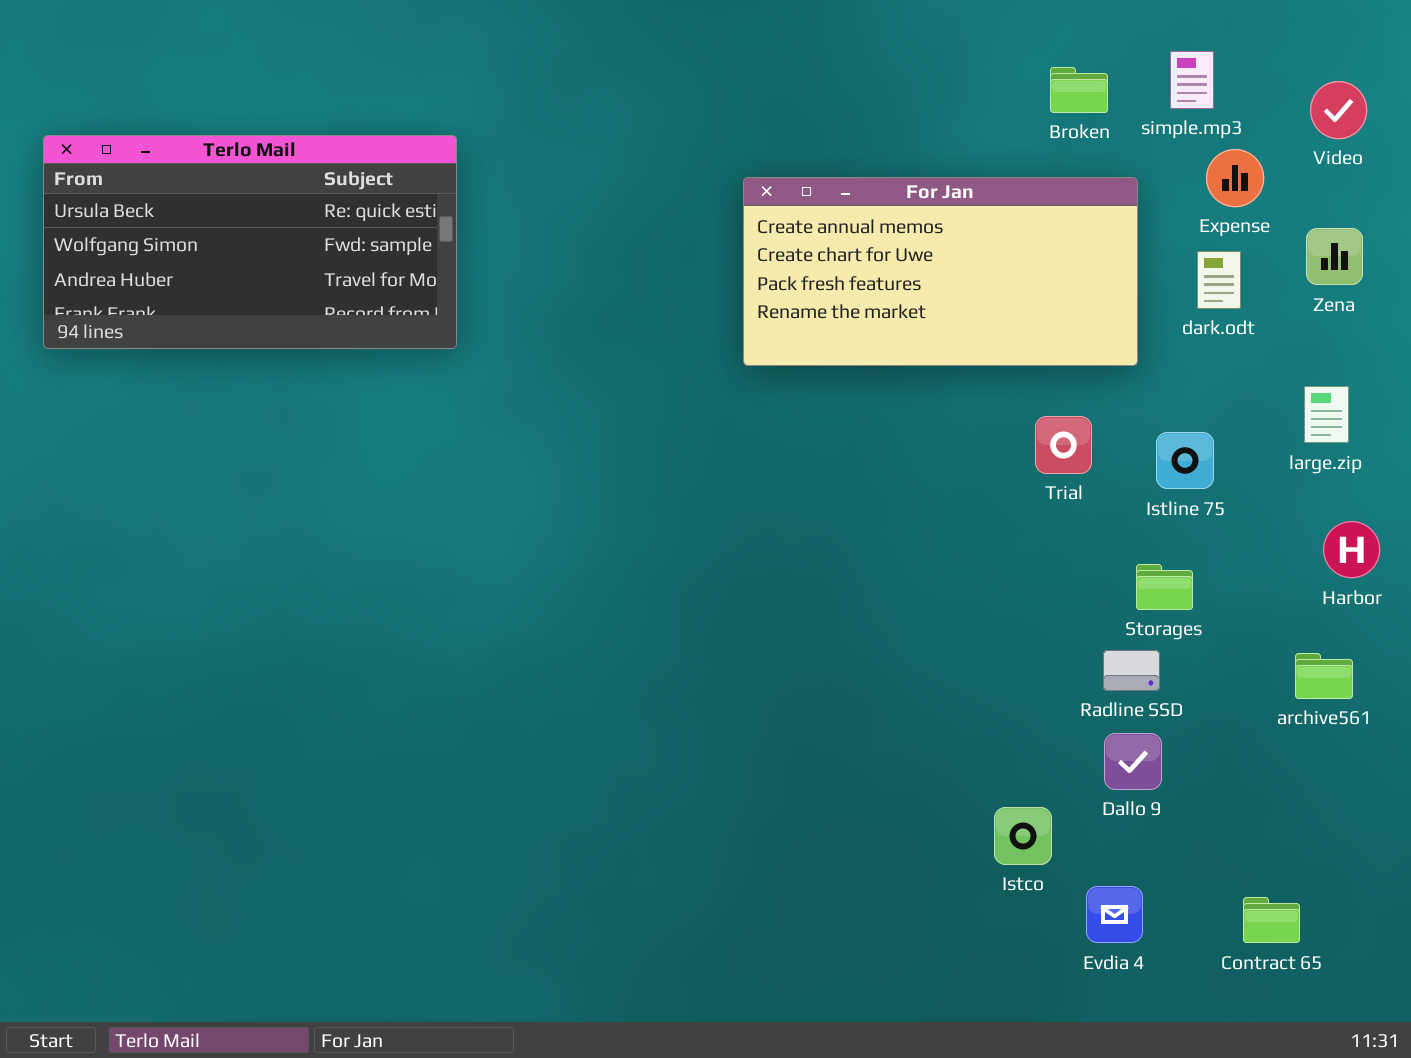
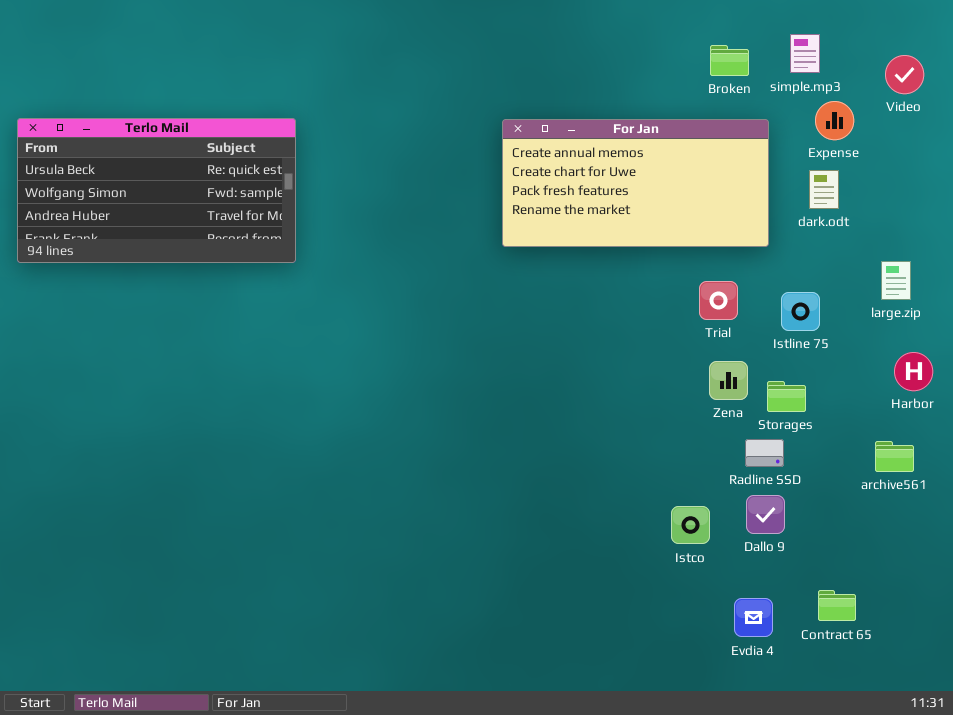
Terlo Mail: [43,135,457,349] -> [17,118,296,263], moved
Zena: [1306,228,1363,285] -> [709,361,748,400], moved
Istco: [994,807,1052,865] -> [671,506,710,544], moved
Contract 65: [1243,897,1300,943] -> [818,590,856,621], moved

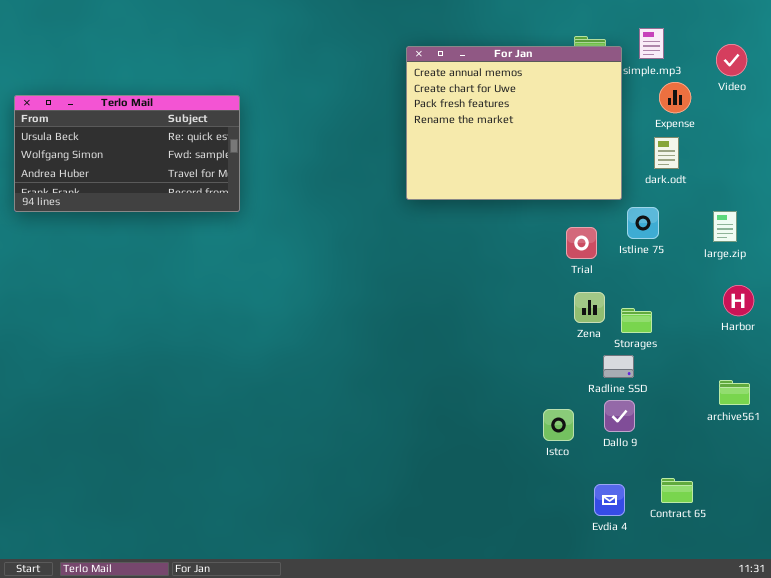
For Jan: [502,119,769,247] -> [406,46,622,200], resized
Istline 75: [781,292,820,331] -> [627,207,659,239], moved
archive561: [875,441,914,472] -> [719,380,750,405], moved

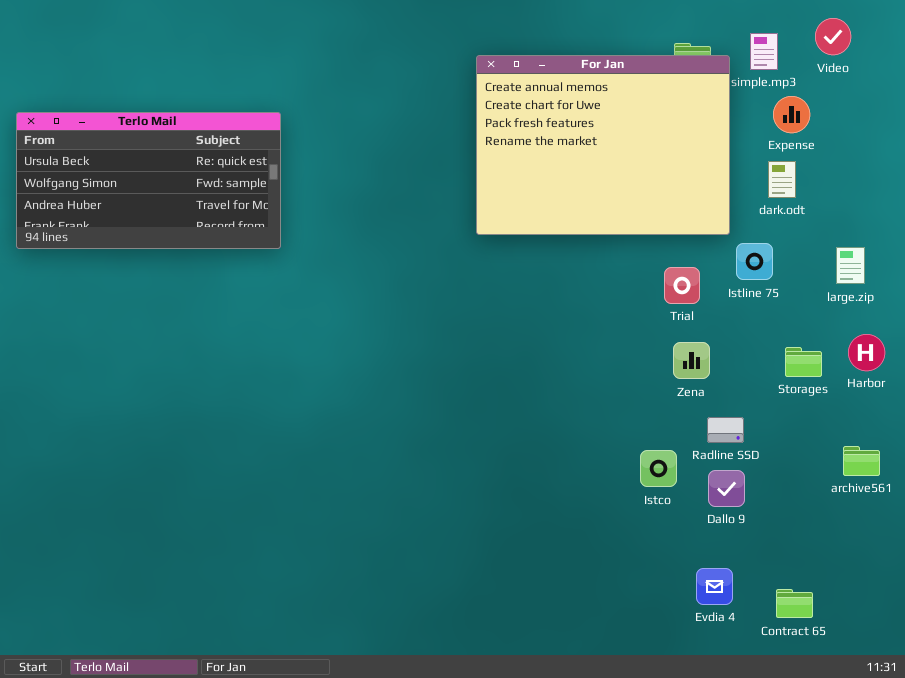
Video: [716,44,747,76] -> [815,18,851,55], moved
Storages: [621,308,652,333] -> [785,347,822,377], moved
Istco: [543,409,574,441] -> [640,450,677,487], moved
Contract 65: [661,478,693,503] -> [776,589,813,618], moved

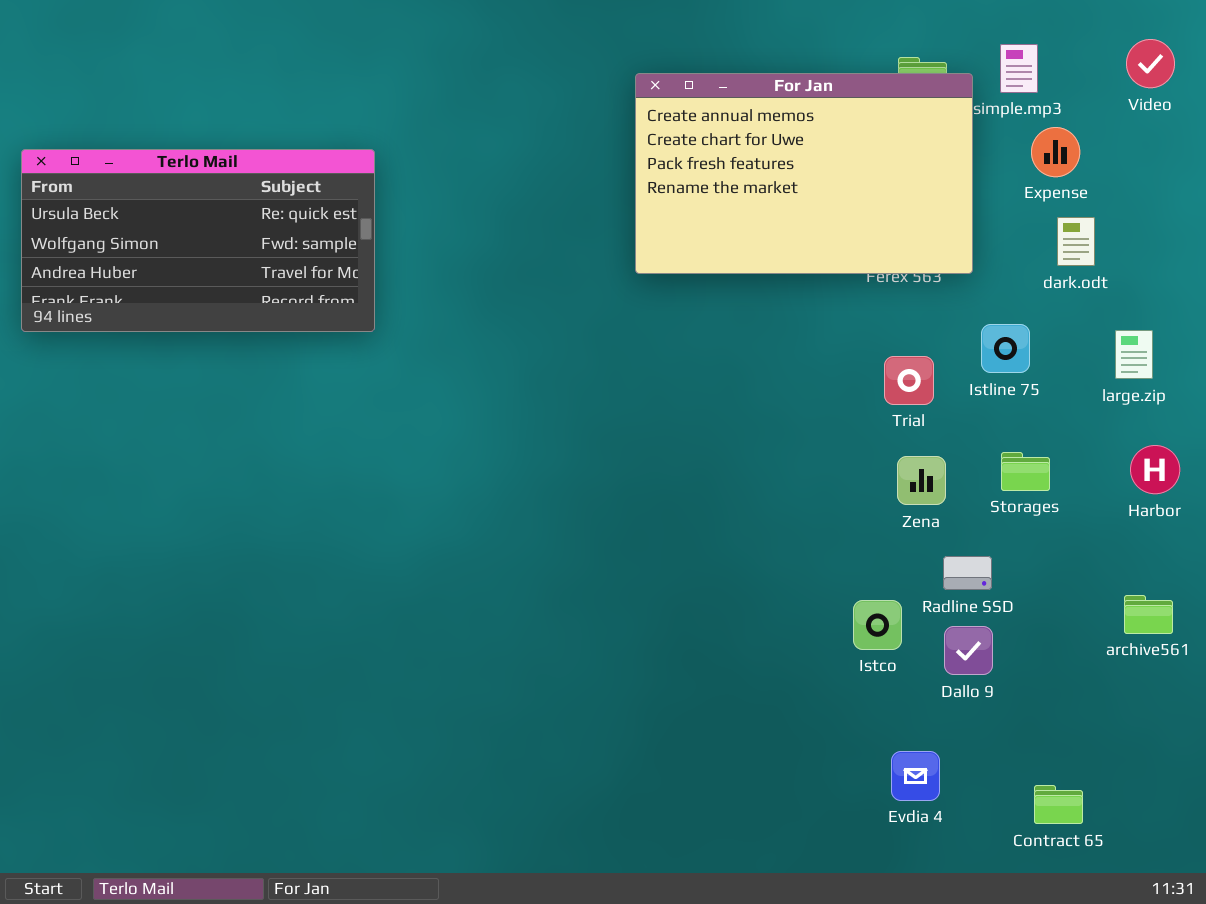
Video: [815,18,851,55] -> [1126,39,1175,88], moved
For Jan: [476,55,730,235] -> [635,73,973,274], resized
dark.odt: [768,161,796,198] -> [1057,217,1095,266], moved
Storages: [785,347,822,377] -> [1001,452,1050,491], moved
Evdia 4: [696,568,733,605] -> [891,751,940,801], moved

